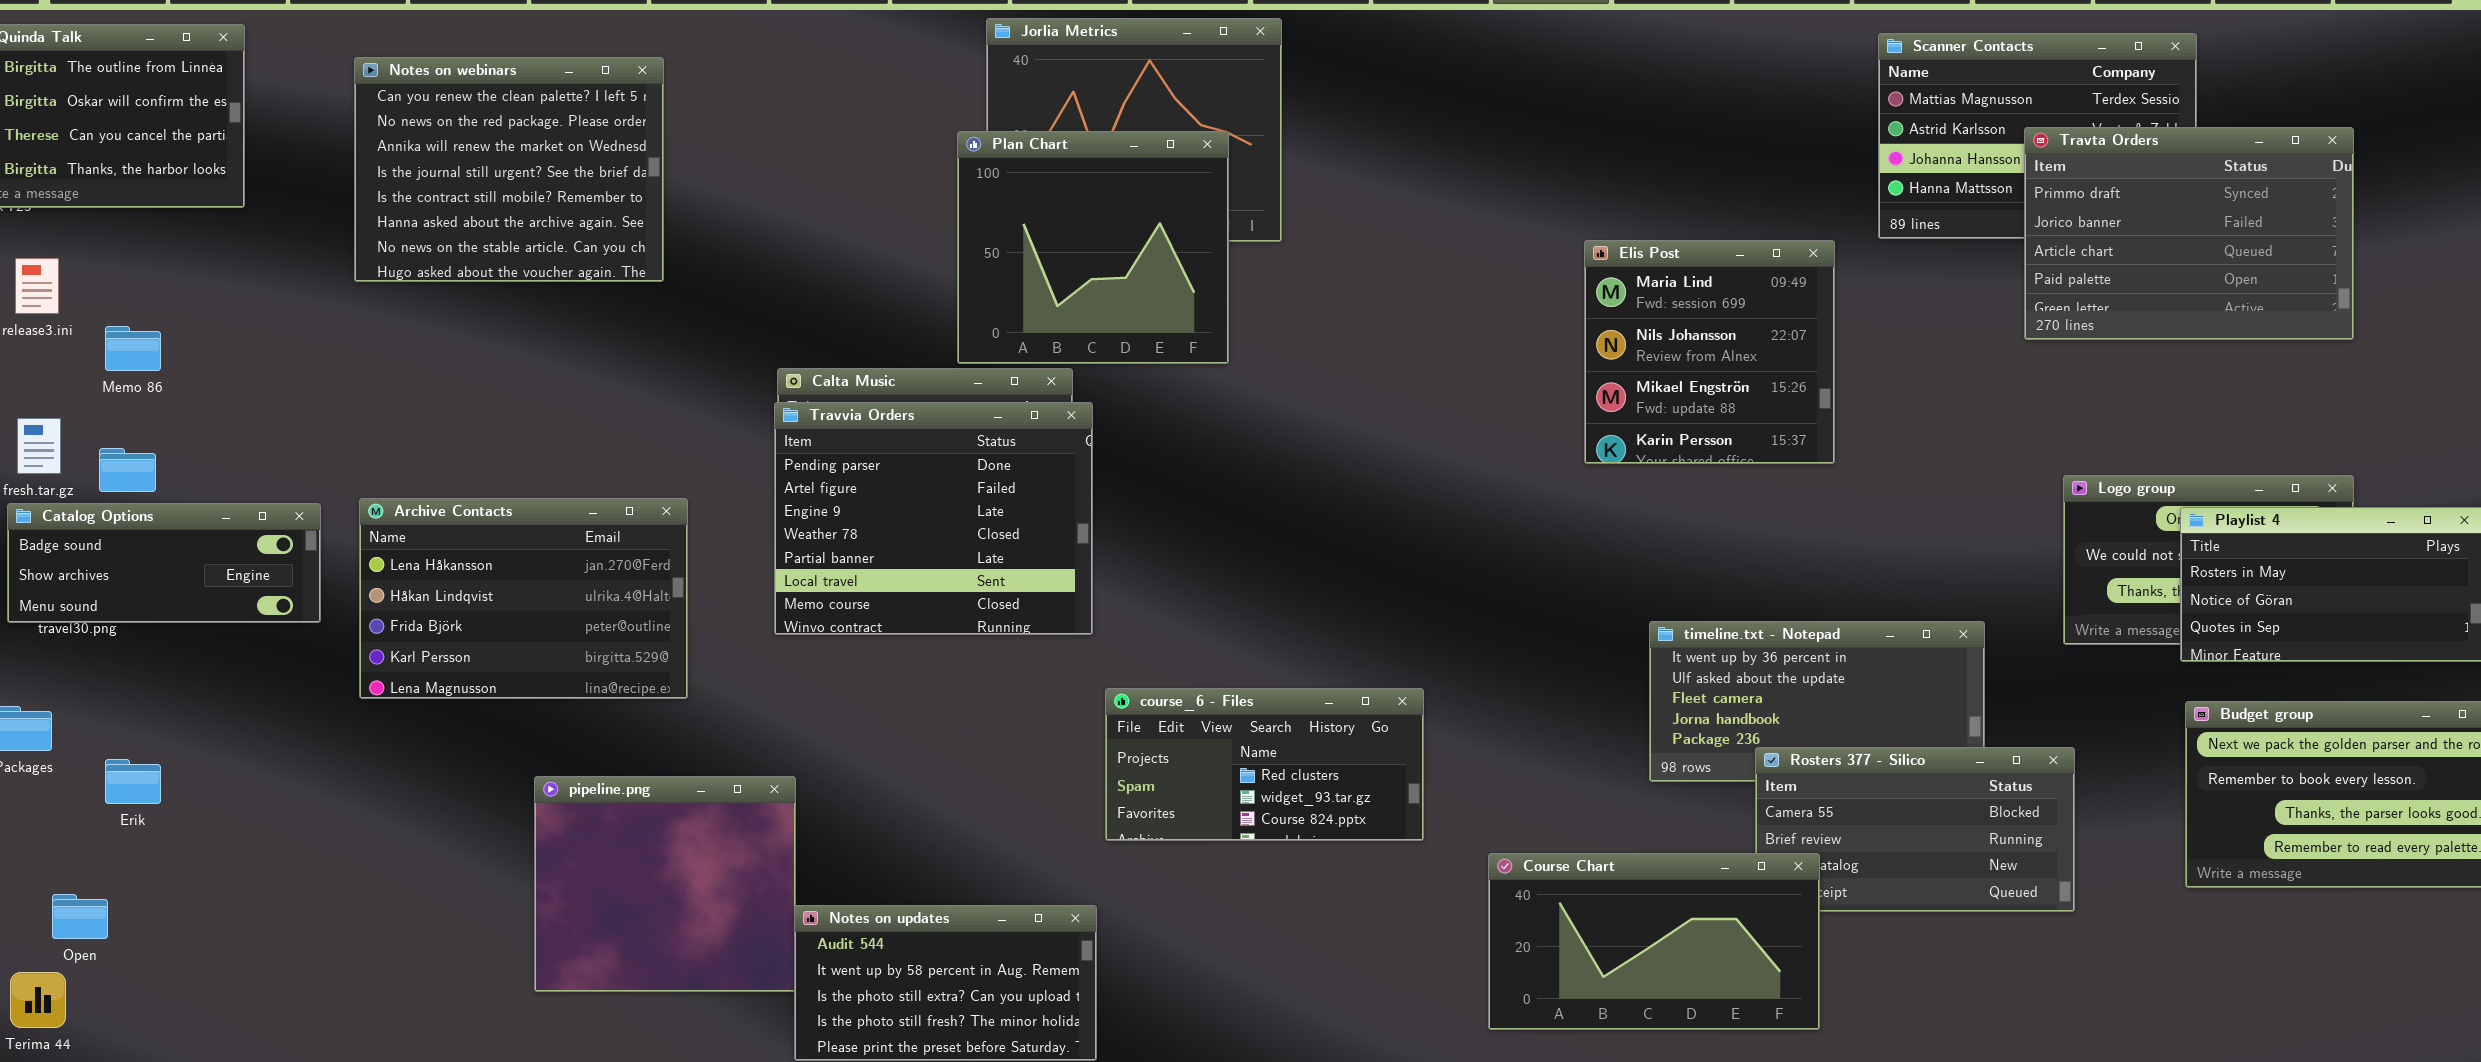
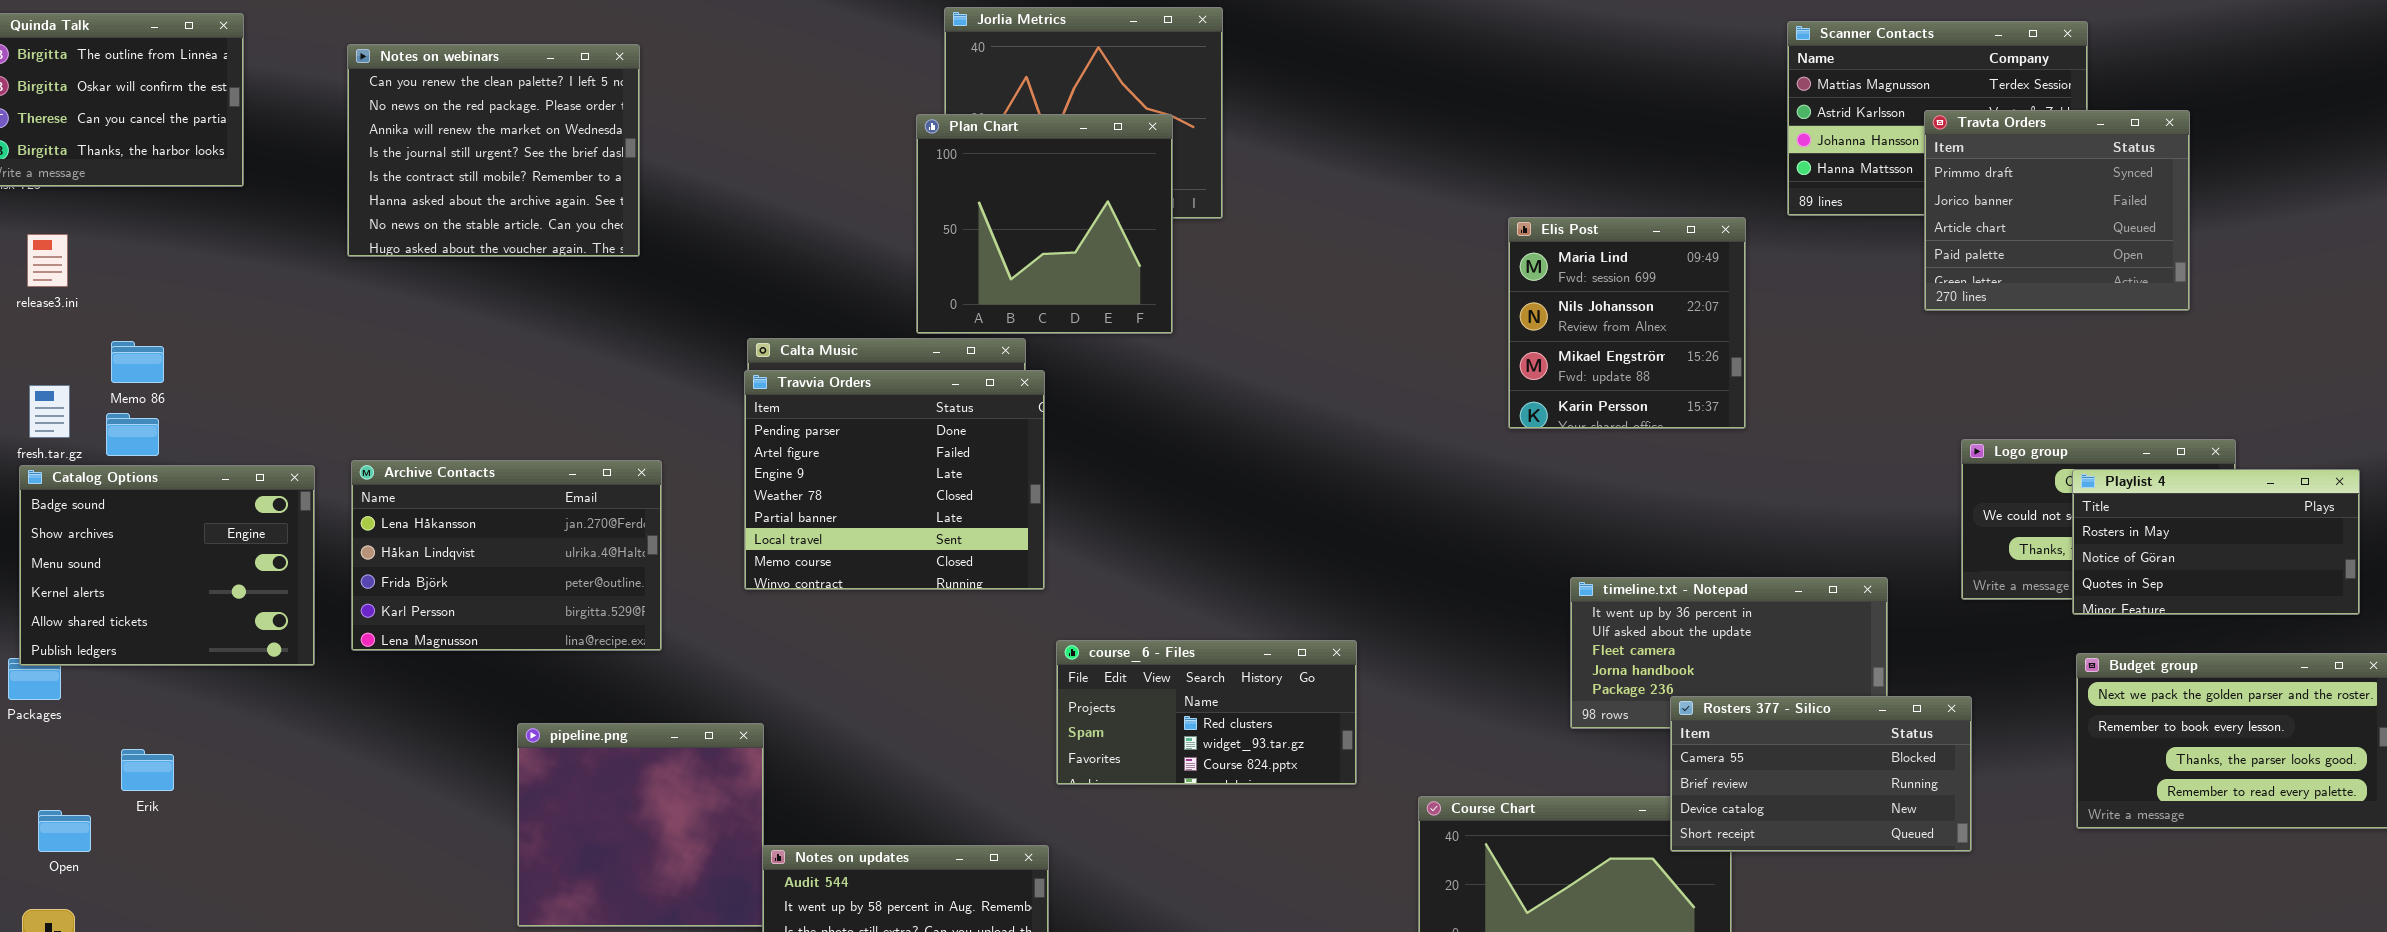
Travta Orders: [2024,127,2354,340] -> [1924,110,2190,311], resized
Memo 86: [105,326,161,371] -> [111,341,164,383], moved
Catalog Options: [7,503,321,623] -> [19,465,315,666], resized
Rosters 377 - Silico: [1755,747,2075,912] -> [1670,696,1972,852], raised
Erik: [105,759,161,804] -> [121,749,174,791], moved
Open: [52,894,108,939] -> [38,810,91,852], moved

